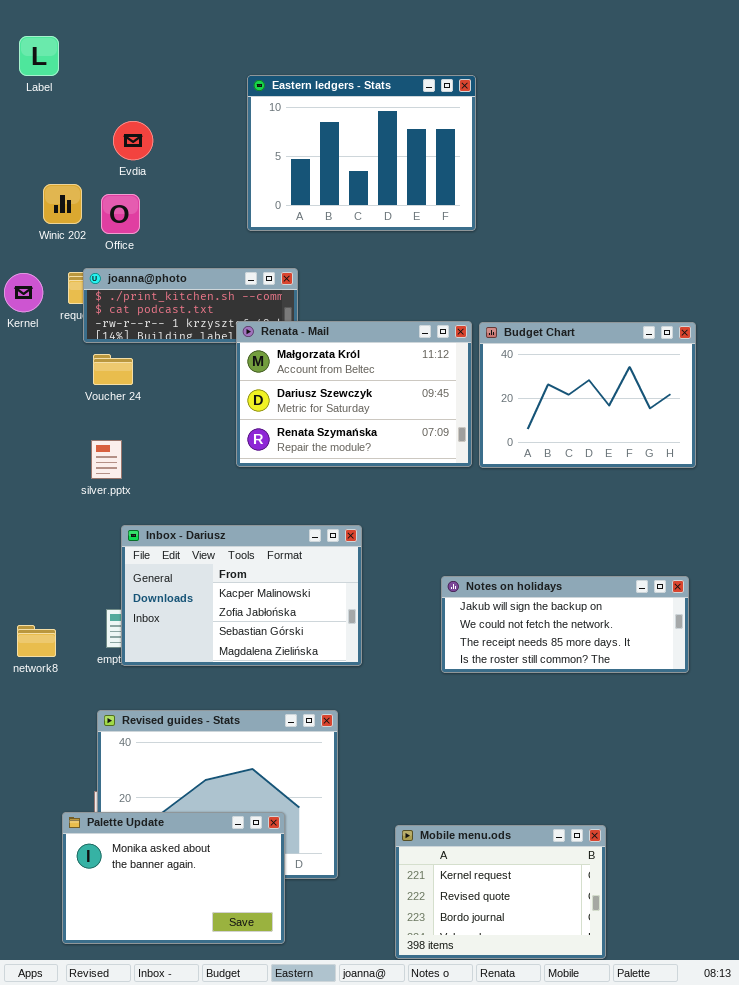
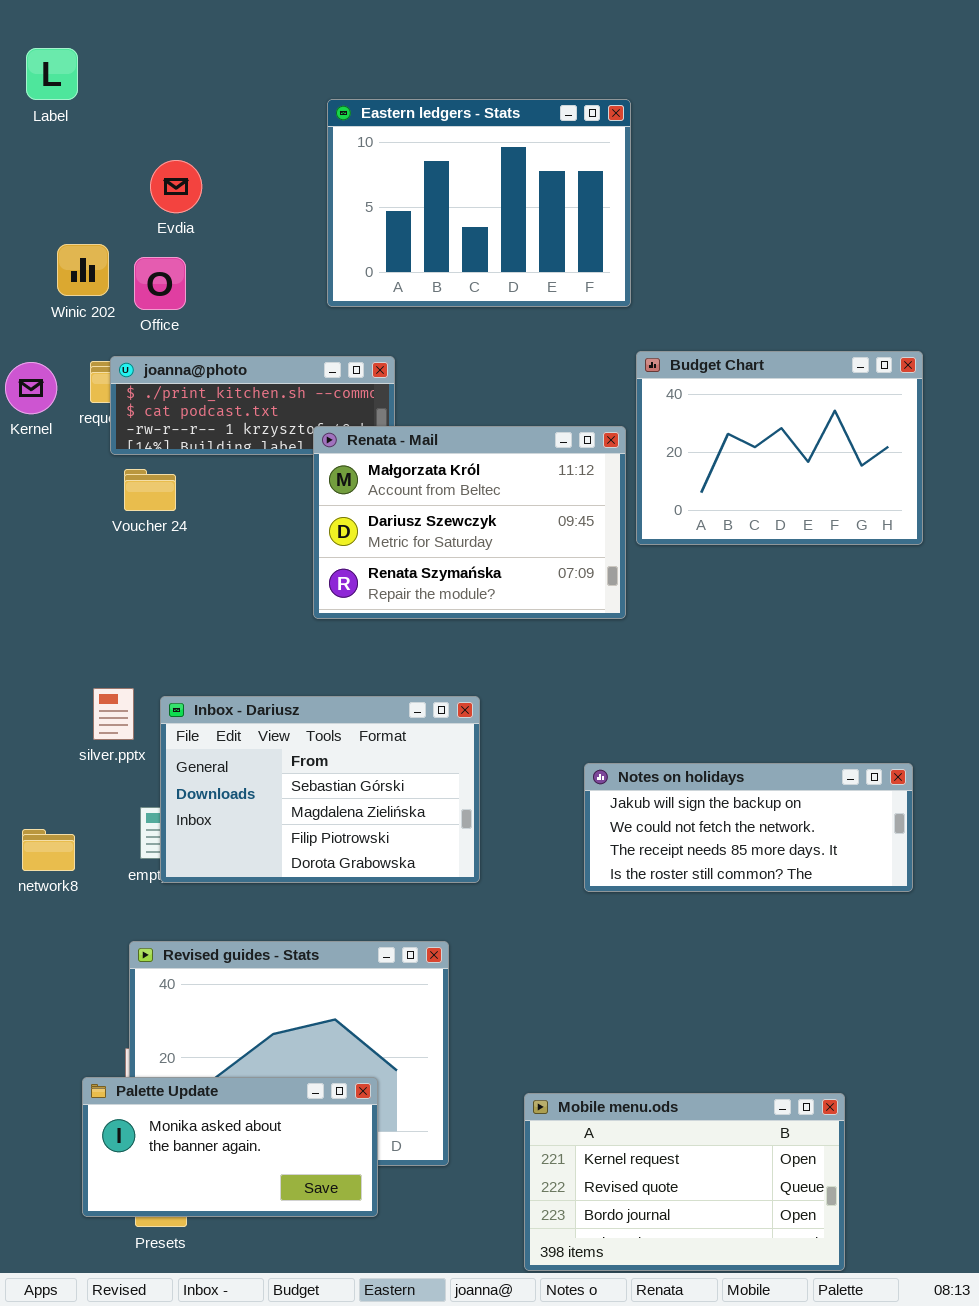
Budget Chart: [479,322,696,468] -> [636,351,923,545], moved
silver.pptx: [91,440,122,479] -> [93,688,134,740], moved
Inbox - Dariusz: [121,525,362,666] -> [160,696,480,883], scrolled down 2 rows
Palette Update: [62,812,285,944] -> [82,1077,378,1217], resized
Mobile menu.ods: [395,825,606,959] -> [524,1093,845,1271], resized

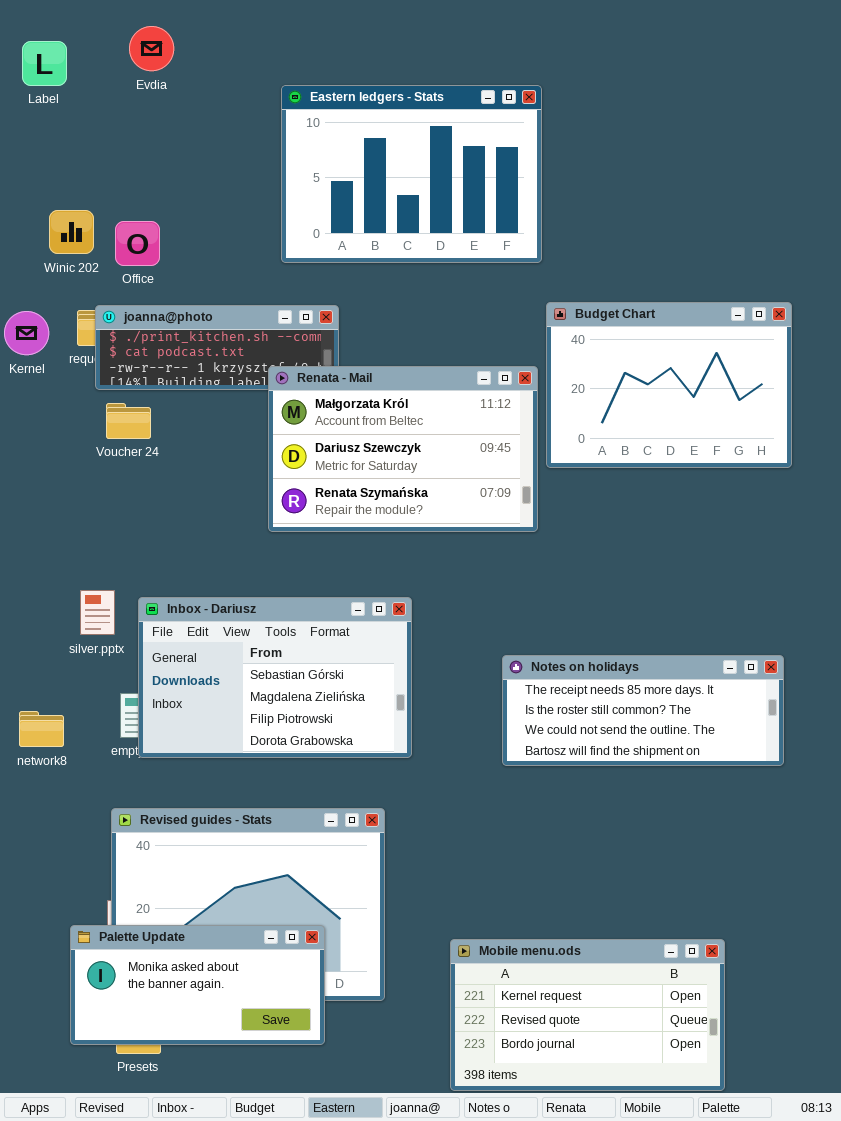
Evdia: [150,160,202,213] -> [129,26,174,71], moved
Notes on holidays: [584,763,913,892] -> [502,655,784,766], scrolled down 2 rows

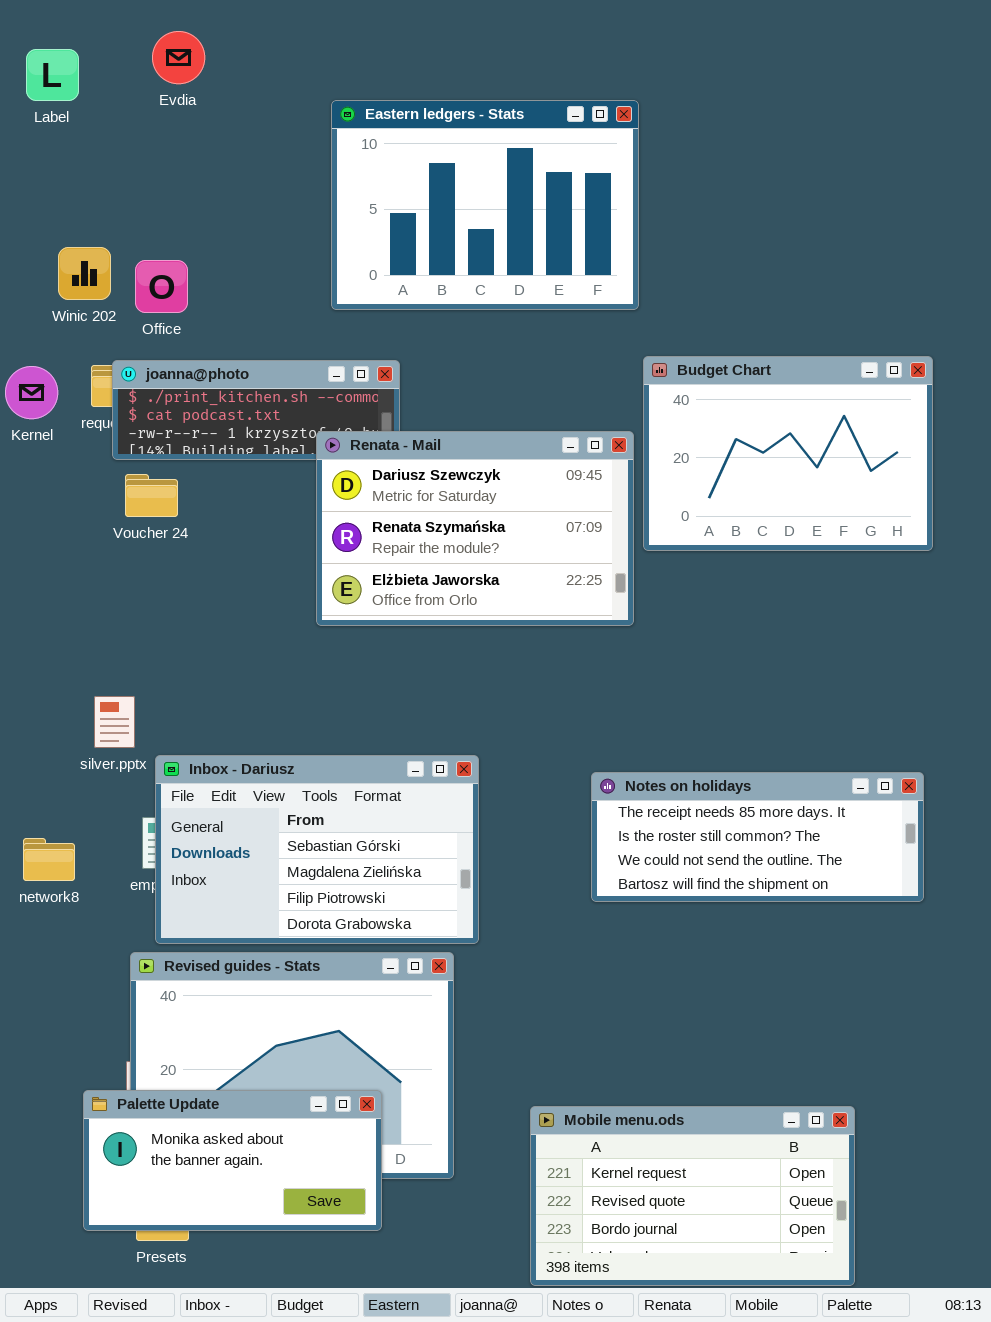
Renata - Mail: [268,366,538,532] -> [316,431,634,626], scrolled down 1 row
Inbox - Dariusz: [138,597,412,758] -> [155,755,479,944], moved

